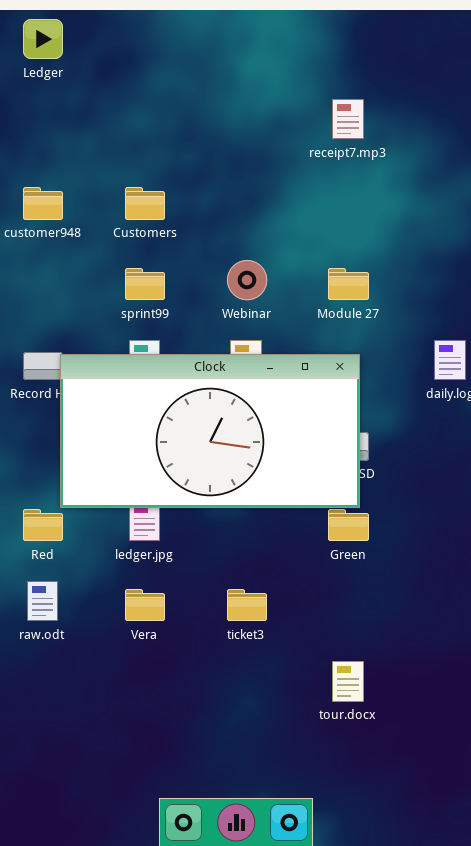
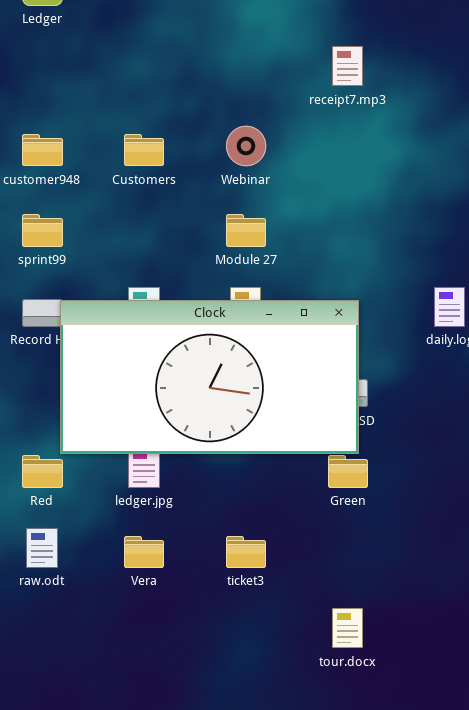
Webinar: [227,260,267,300] -> [226,126,266,166], moved
sprint99: [125,268,165,300] -> [22,214,63,247], moved
Module 27: [328,268,369,300] -> [226,214,266,247], moved

